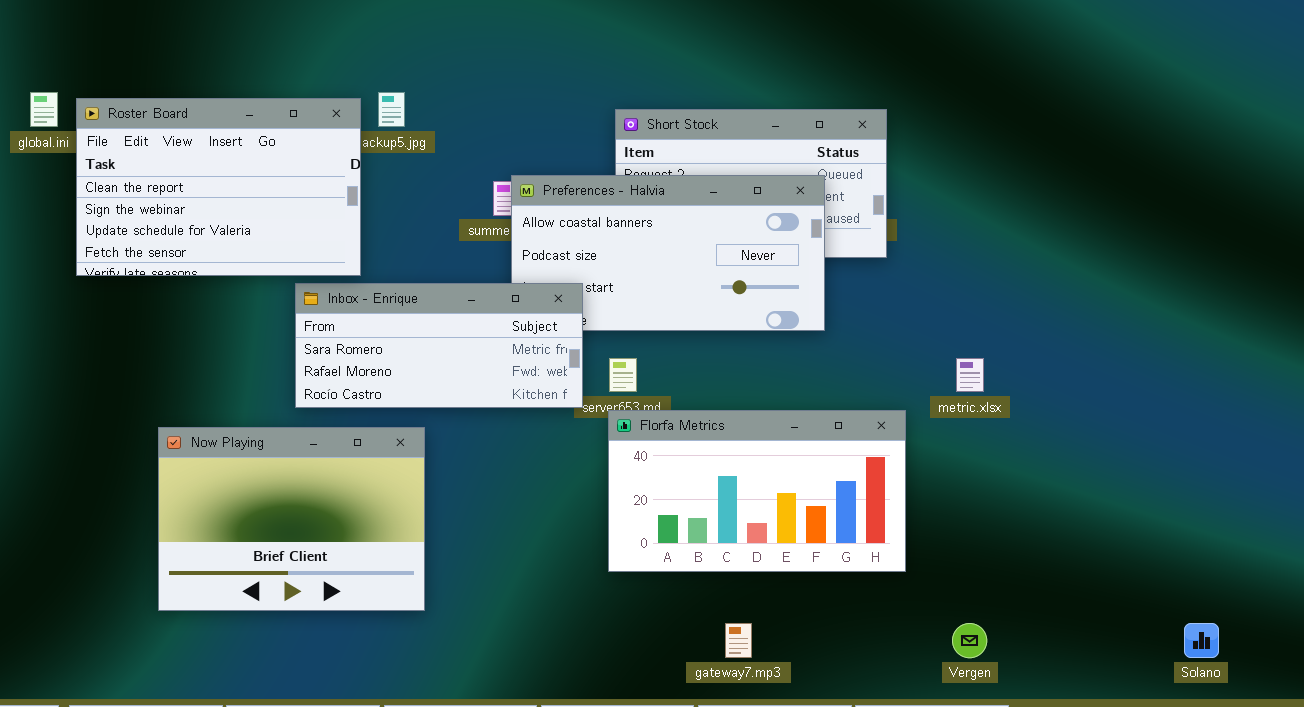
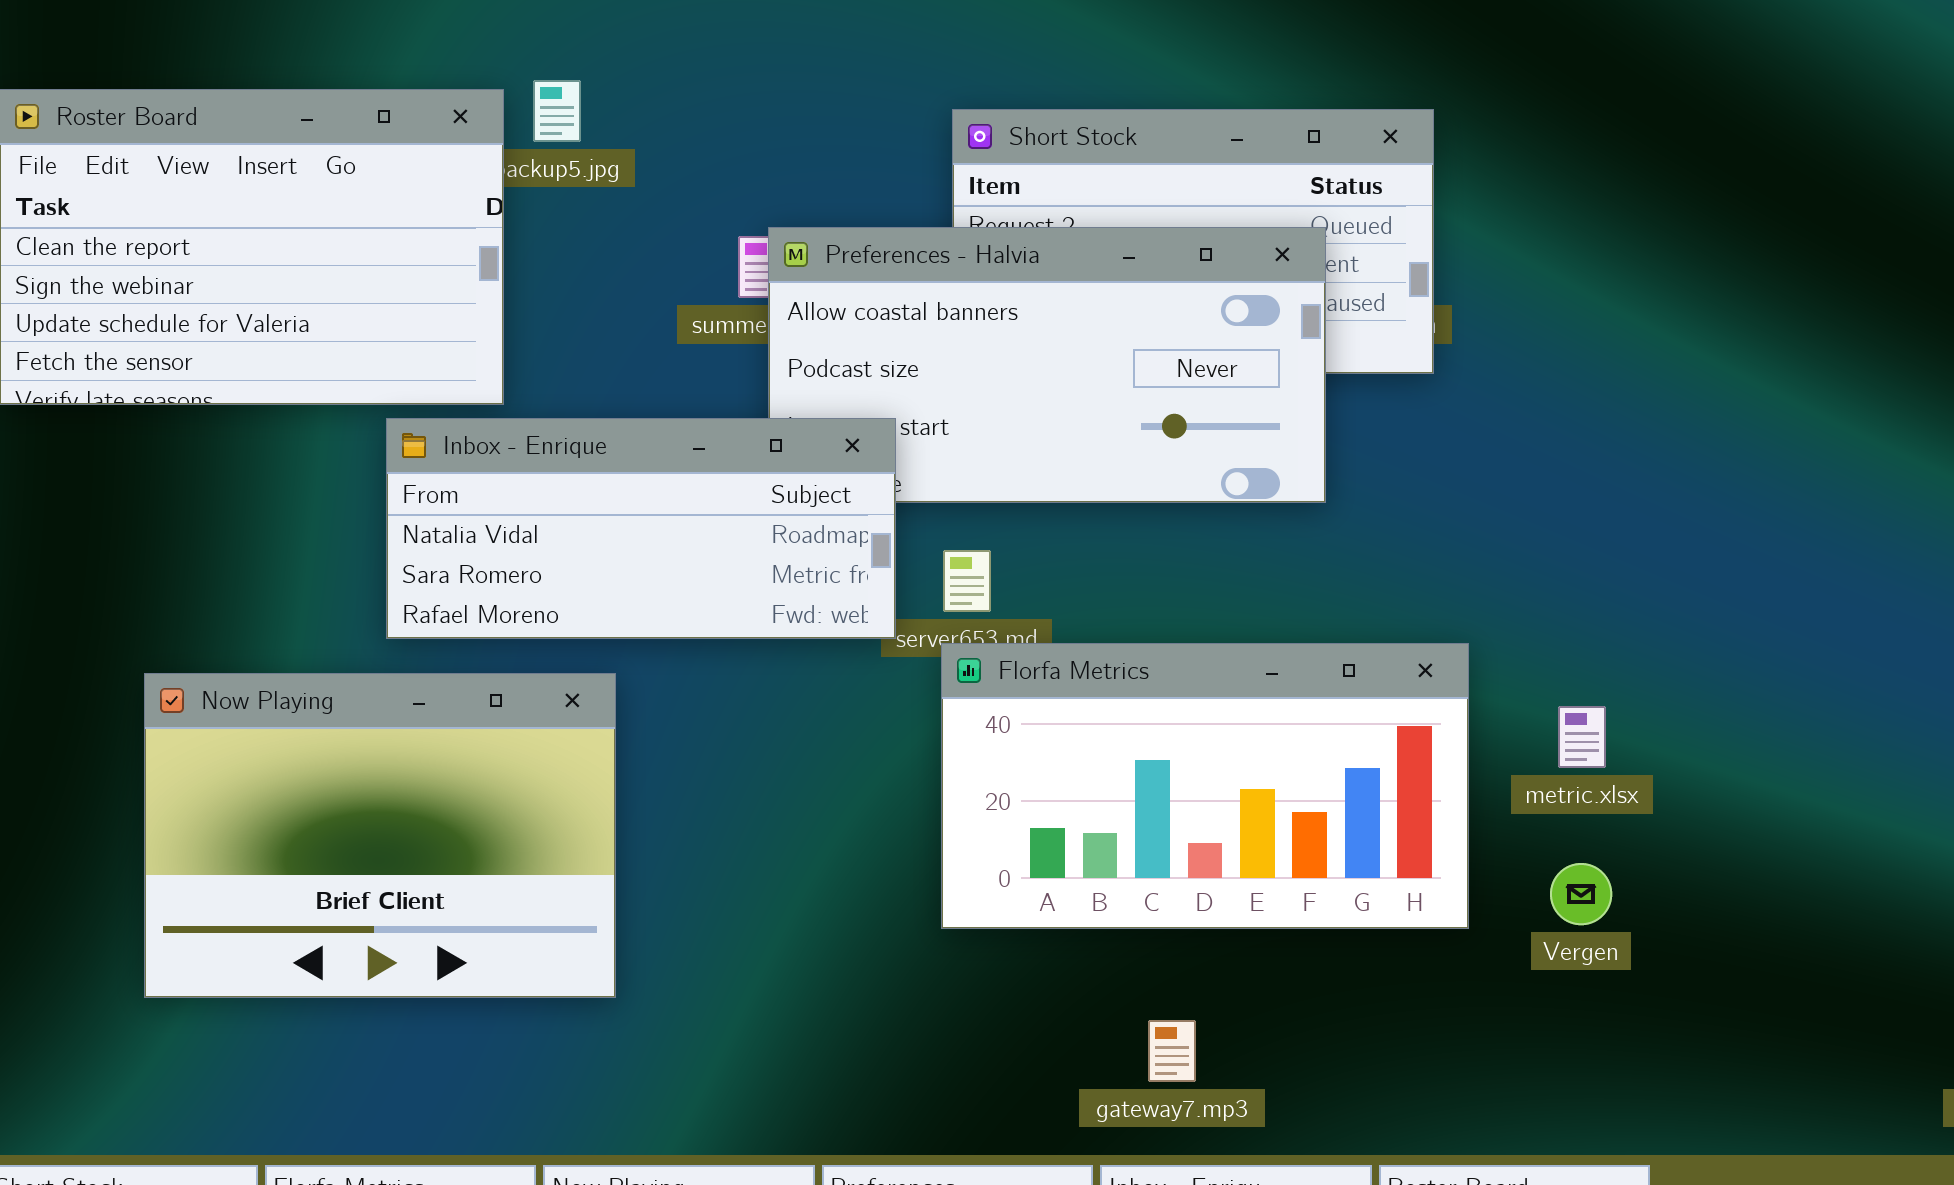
Inbox - Enrique: [295,283,583,408] -> [386,418,896,639], scrolled up 1 row
metric.xlsx: [956,358,984,392] -> [1558,706,1606,768], moved
Vergen: [952,623,987,658] -> [1550,863,1612,925], moved

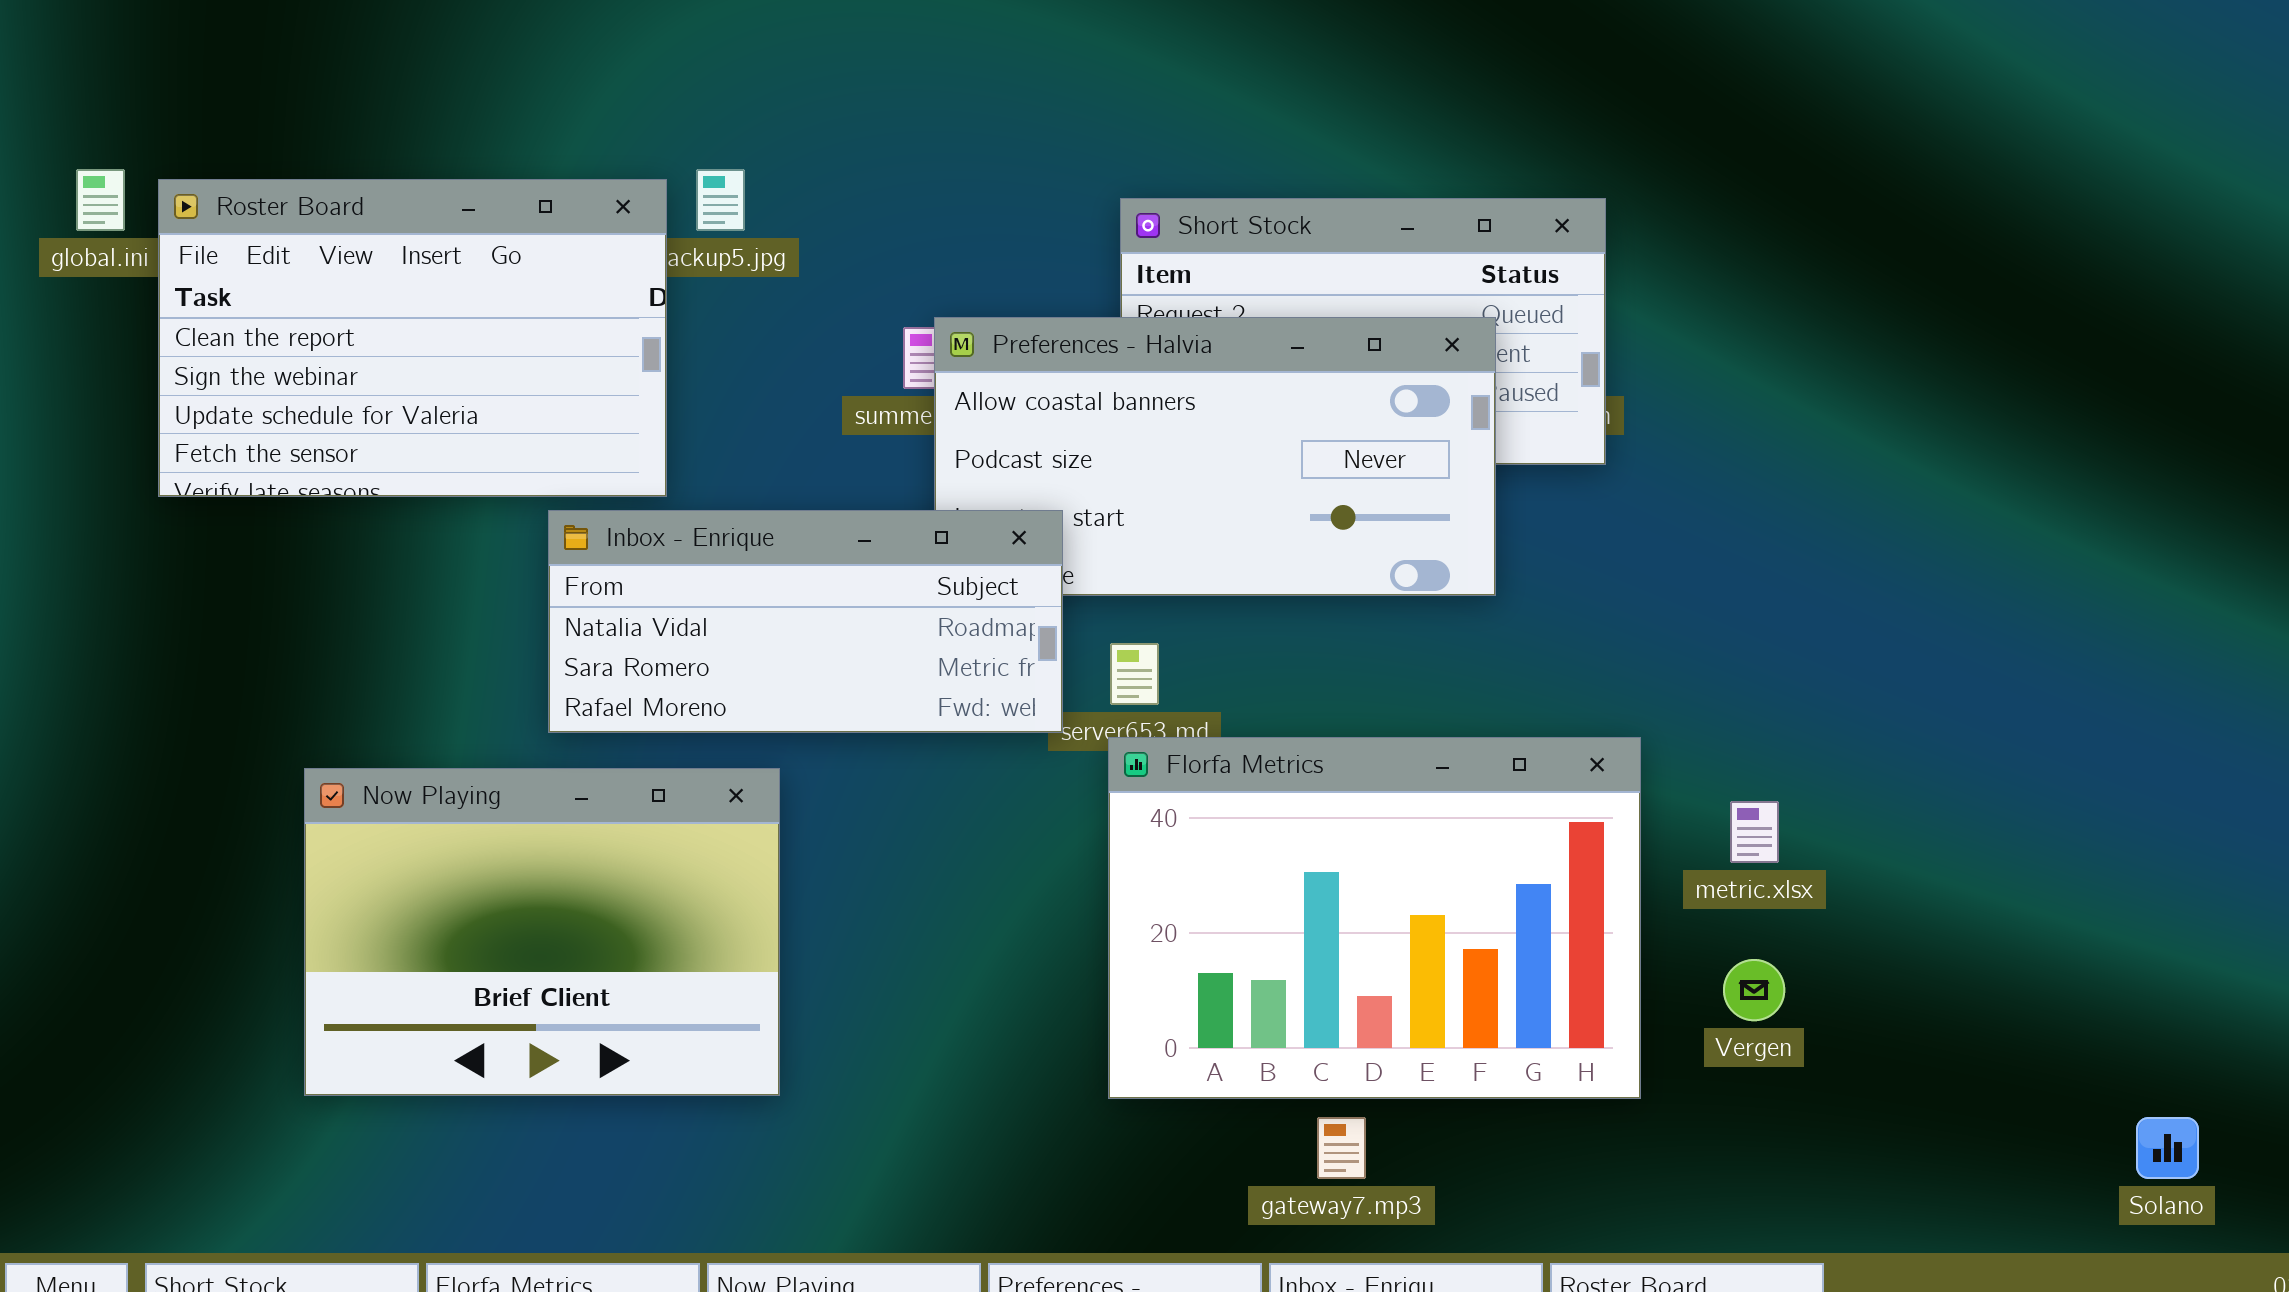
Florfa Metrics: [941,643,1469,929] -> [1108,737,1641,1099], resized

